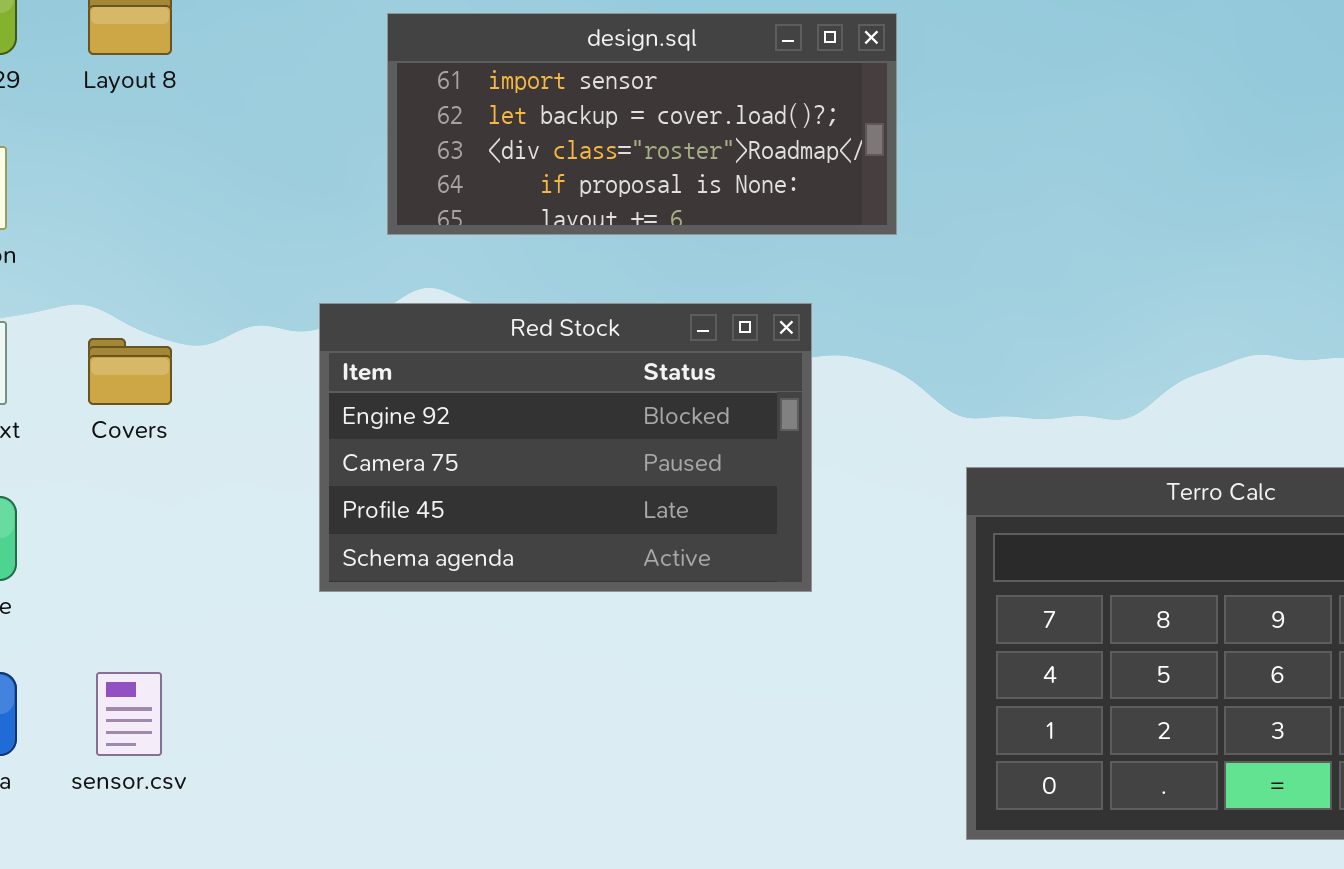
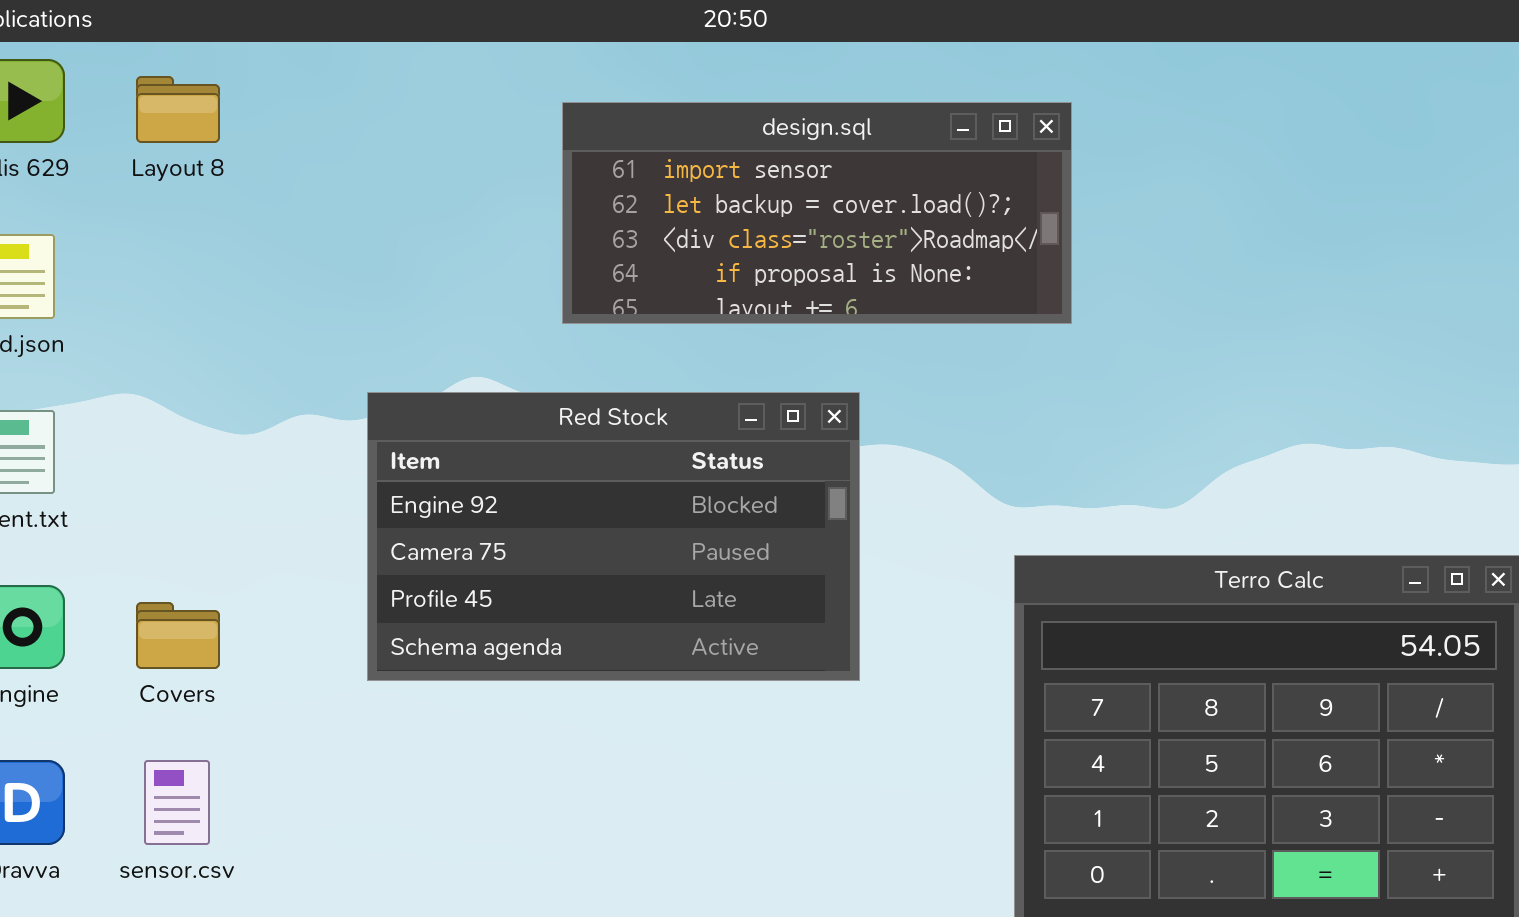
design.sql: [387,13,897,235] -> [562,102,1072,324], moved
Covers: [88,338,172,405] -> [136,602,220,669], moved

